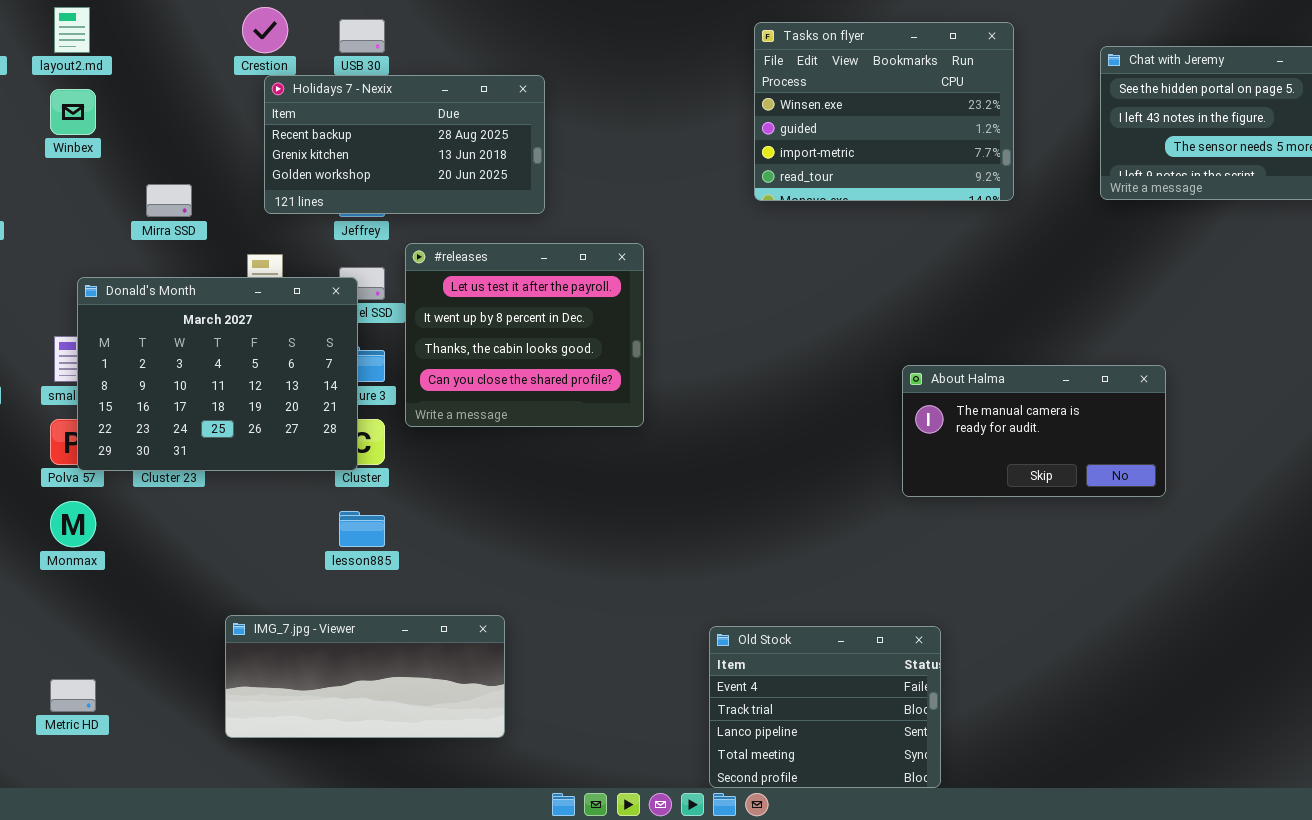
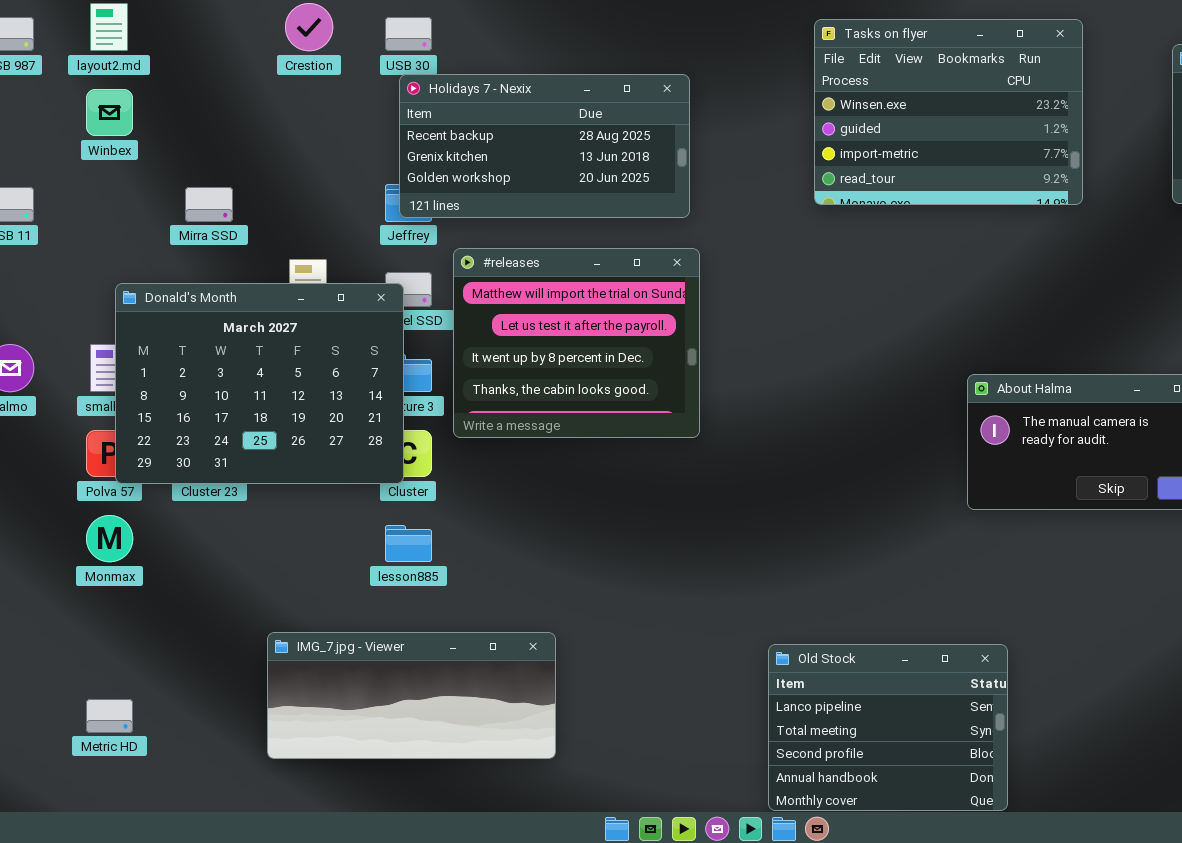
Holidays 7 - Nexix: [264,75,545,214] -> [399,74,690,218], moved
#releases: [405,243,644,427] -> [453,248,700,438], scrolled up 1 row
Old Stock: [709,626,941,788] -> [768,644,1008,811], scrolled down 2 rows

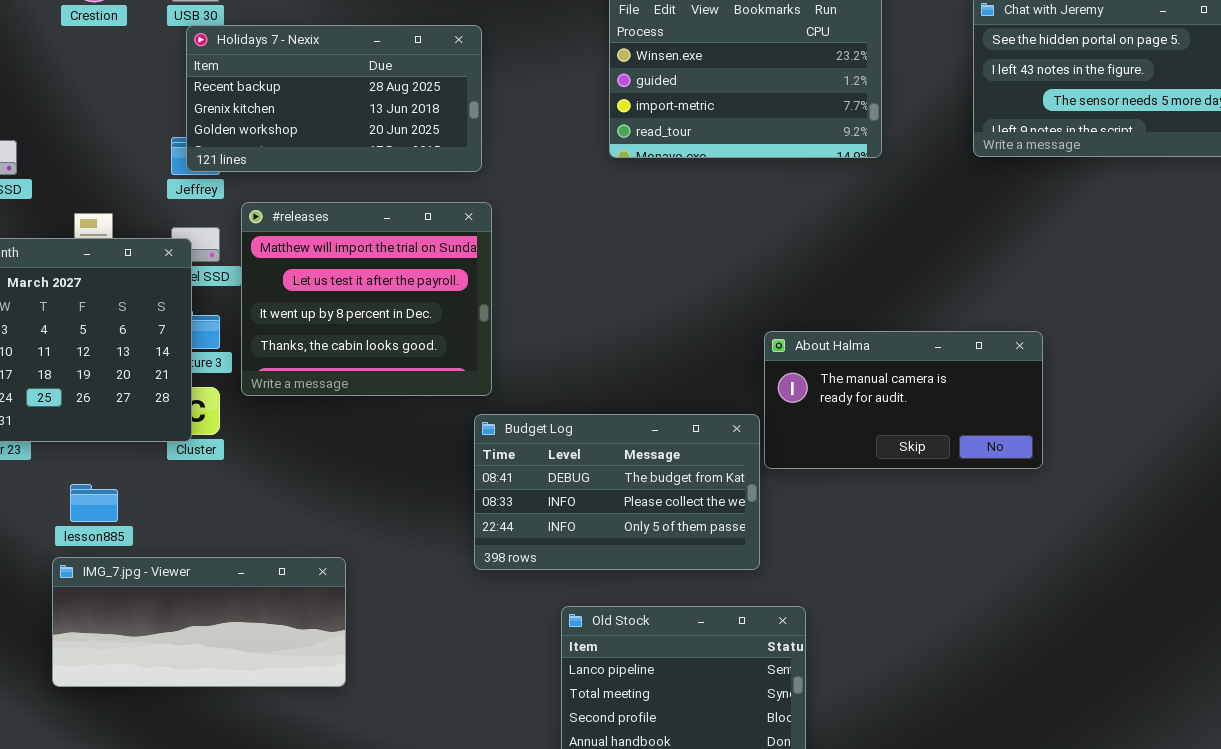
Budget Log: none -> [474,414,760,570], opened
lesson885: [385,525,432,562] -> [70,484,118,522], moved
IMG_7.jpg - Viewer: [267,632,556,759] -> [52,557,346,687], moved

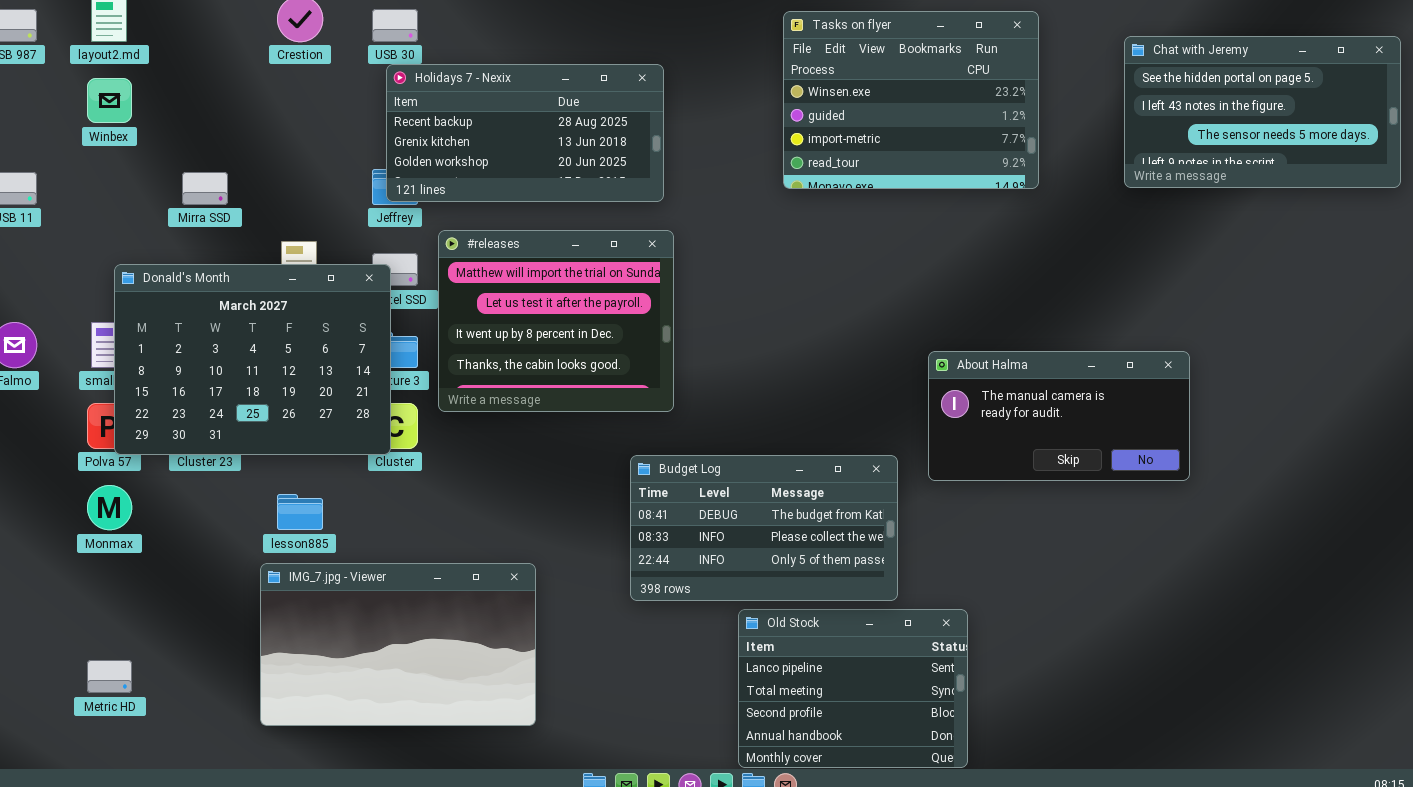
Budget Log: [474,414,760,570] -> [630,455,898,601], moved
IMG_7.jpg - Viewer: [52,557,346,687] -> [260,563,536,726], resized

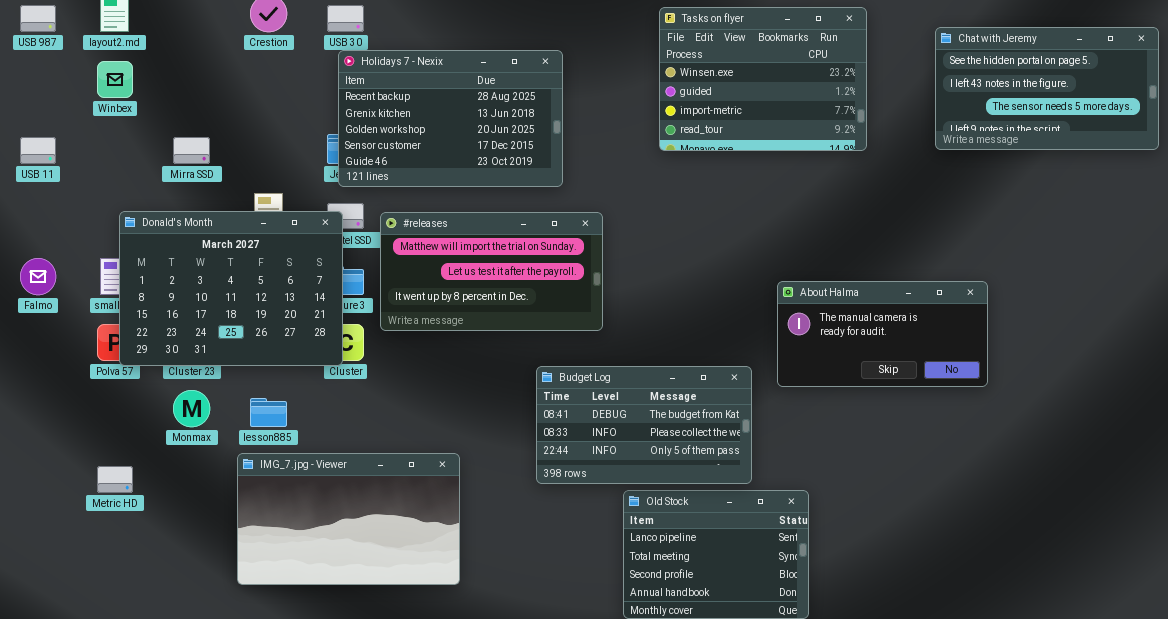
Holidays 7 - Nexix: [386,64,664,202] -> [338,50,563,187], resized
#releases: [438,230,674,412] -> [380,212,603,331], resized
Monmax: [87,485,132,530] -> [173,390,210,427], moved
Metric HD: [87,660,132,693] -> [97,466,133,493], moved

